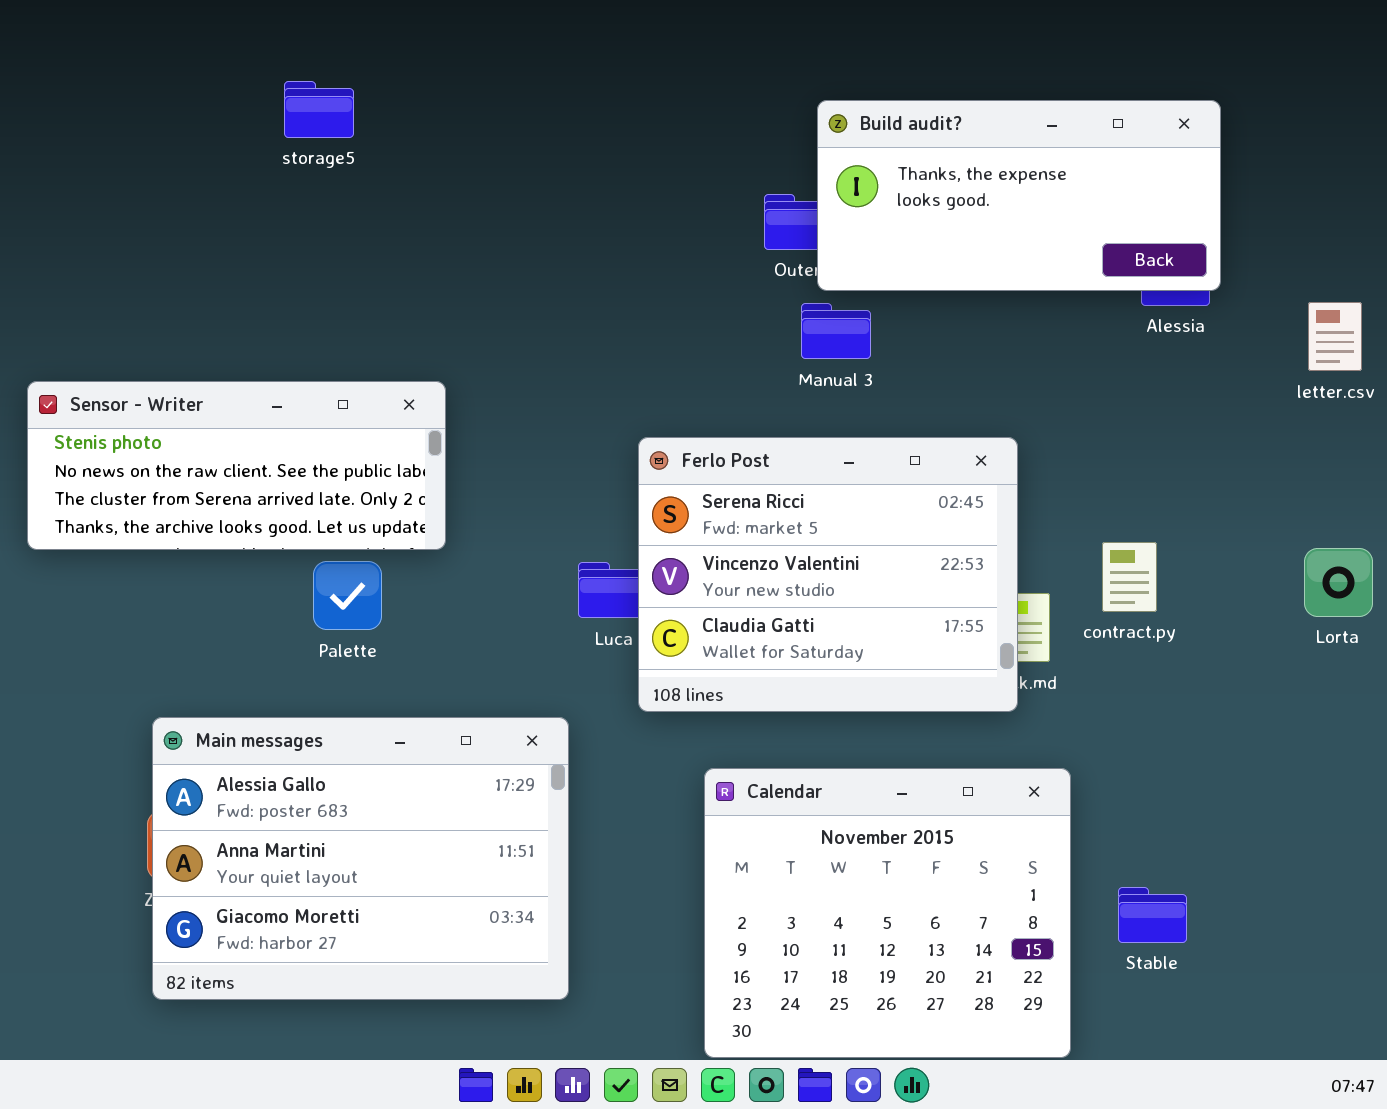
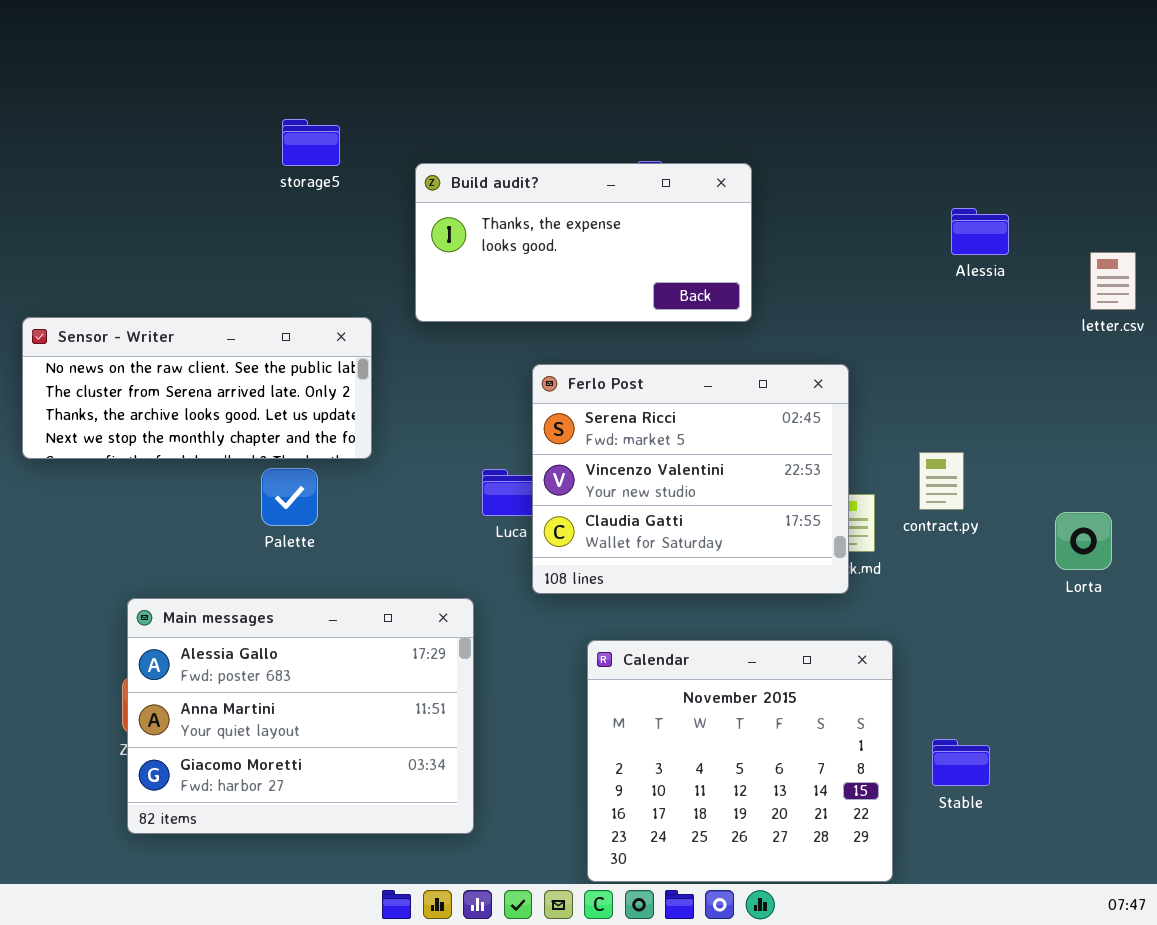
storage5: [284,81,354,138] -> [282,119,340,166], moved
Build audit?: [817,100,1221,291] -> [415,163,752,322], moved
Sensor - Writer: [27,381,446,550] -> [22,317,372,459], scrolled down 1 row
Lorta: [1304,548,1373,617] -> [1055,512,1112,570], moved

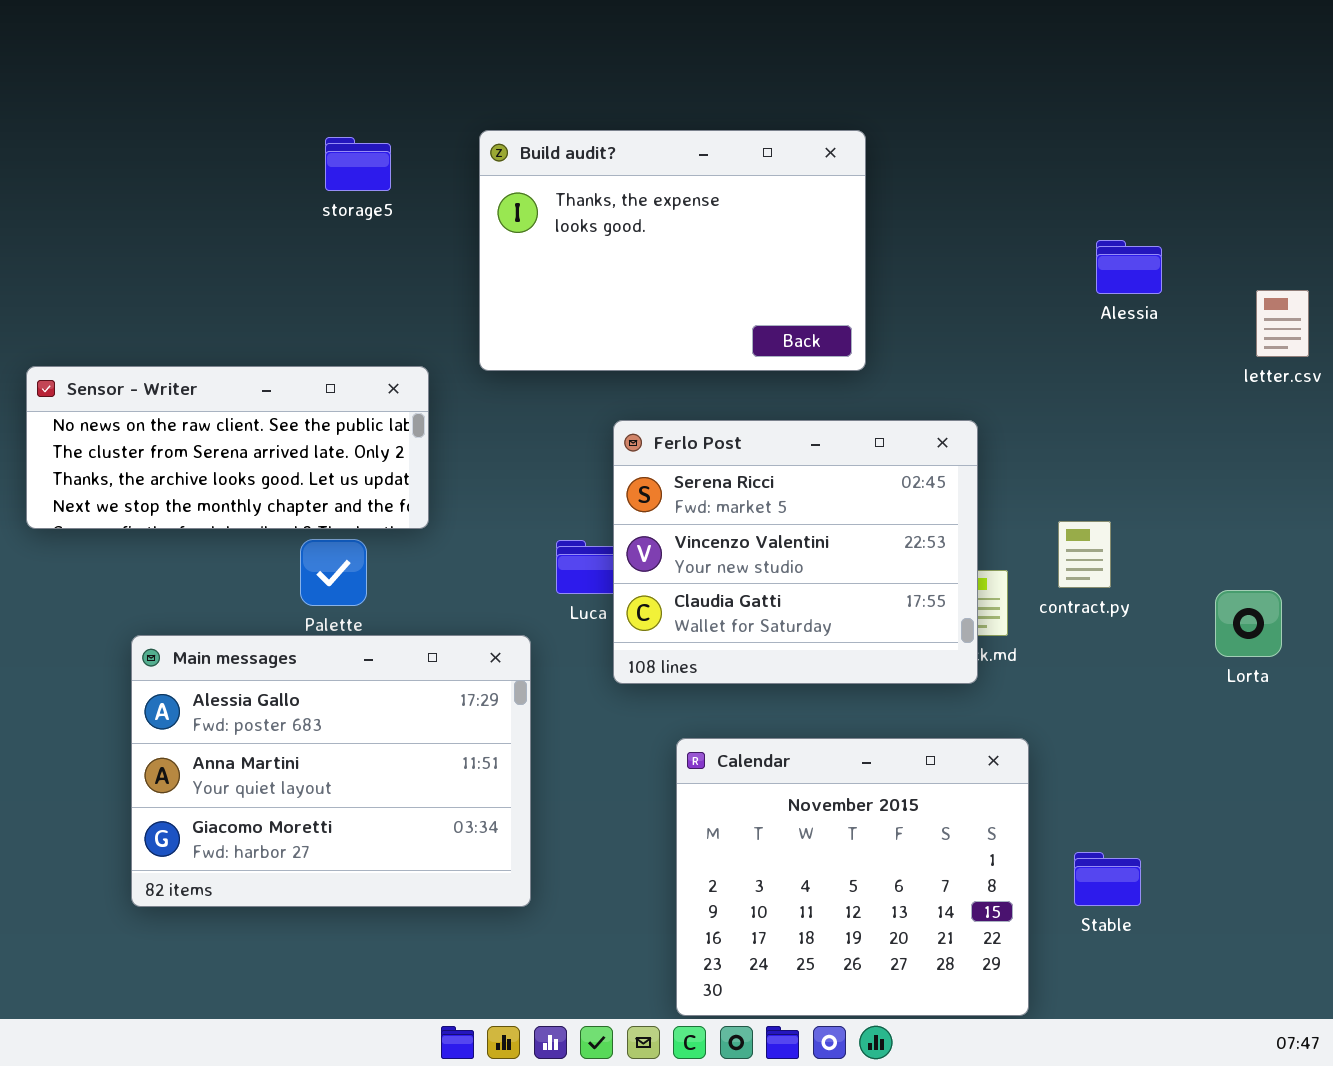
Build audit?: [415,163,752,322] -> [479,130,866,371], resized
Main messages: [127,598,474,834] -> [131,635,531,907], moved

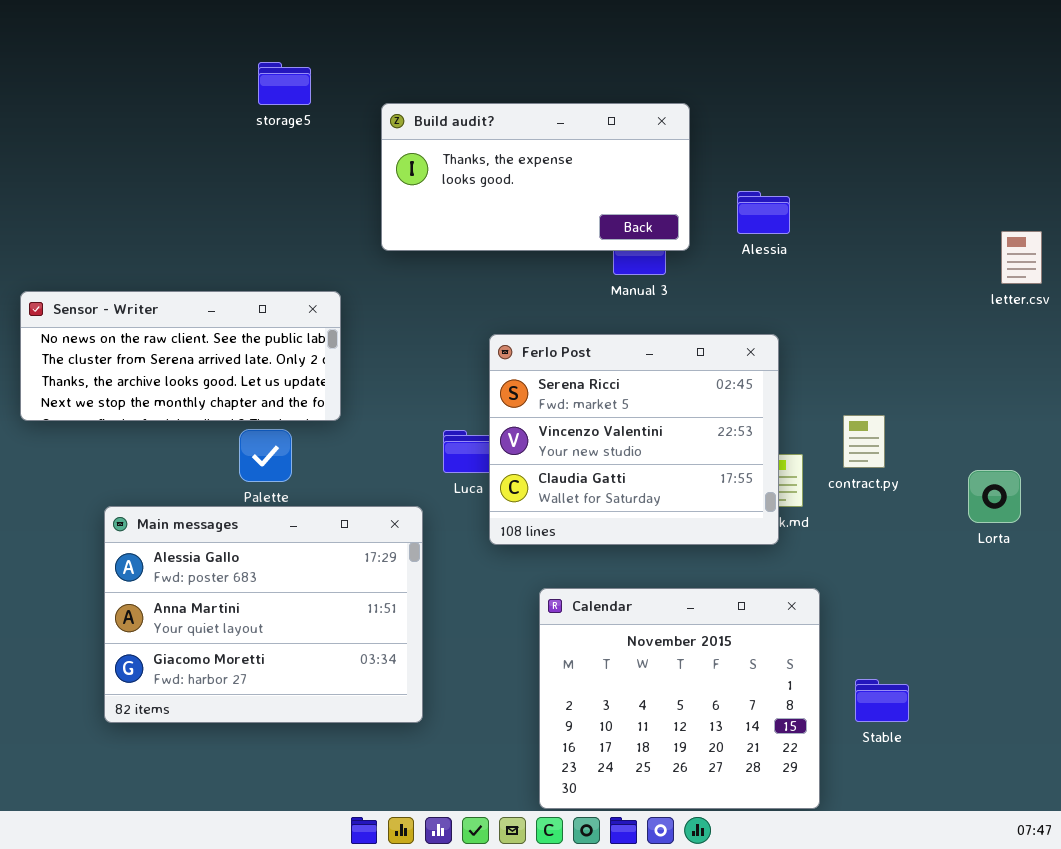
Build audit?: [479,130,866,371] -> [381,103,690,251], resized
storage5: [325,137,391,191] -> [258,62,311,105], moved
Alessia: [1096,240,1162,294] -> [737,191,790,234], moved

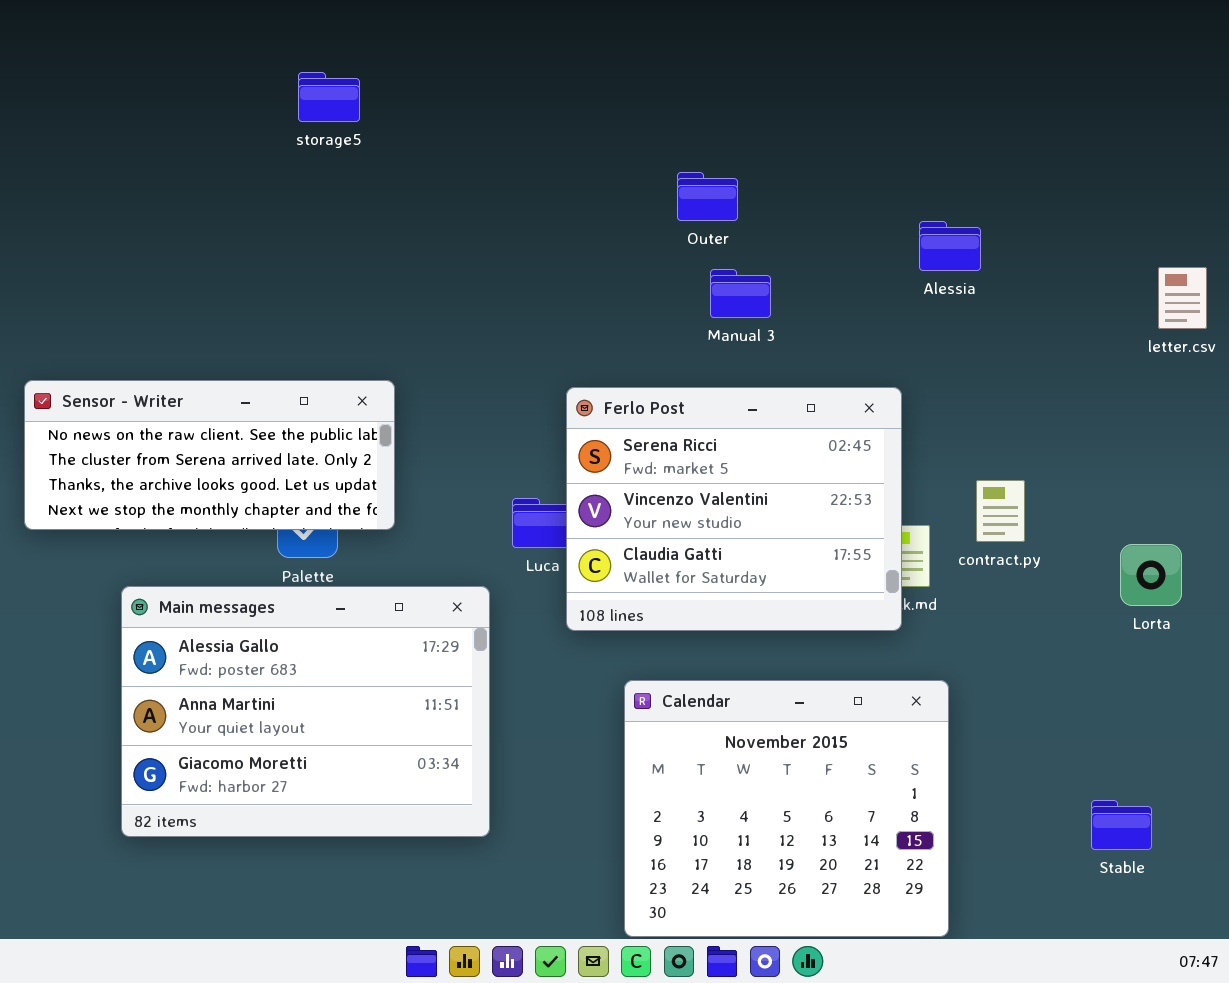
Build audit?: [381,103,690,251] -> none, closed
Alessia: [737,191,790,234] -> [919,221,981,271], moved
Sensor - Writer: [20,291,341,421] -> [24,380,395,530], moved
Stable: [855,679,909,722] -> [1091,800,1152,850], moved

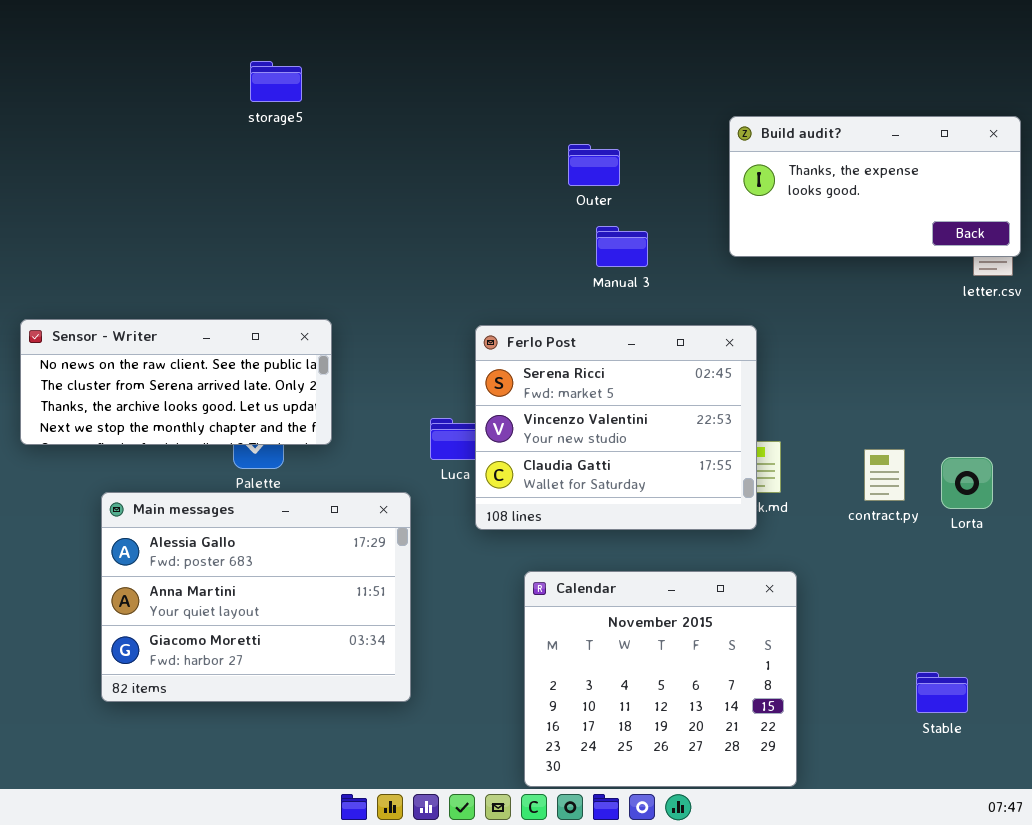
Build audit?: none -> [729,116,1021,257], opened
contract.py: [976,480,1025,542] -> [864,449,905,501], moved

